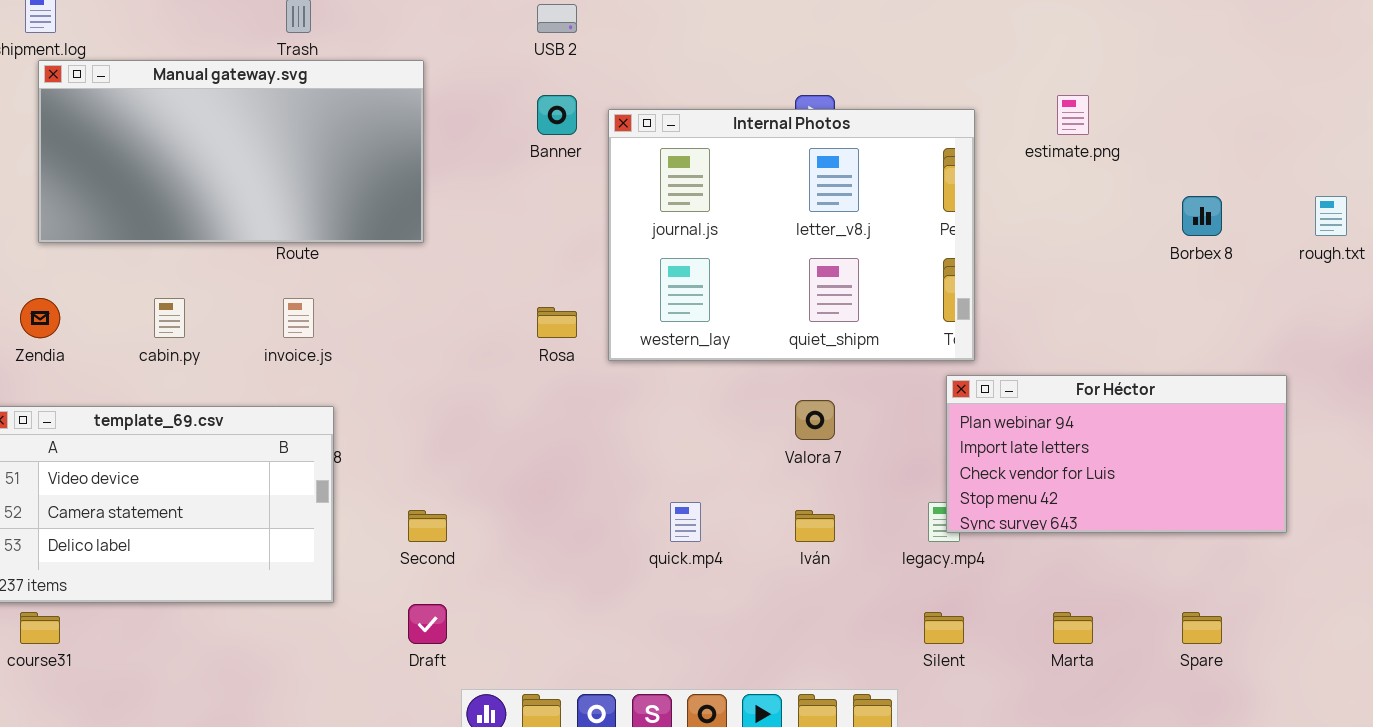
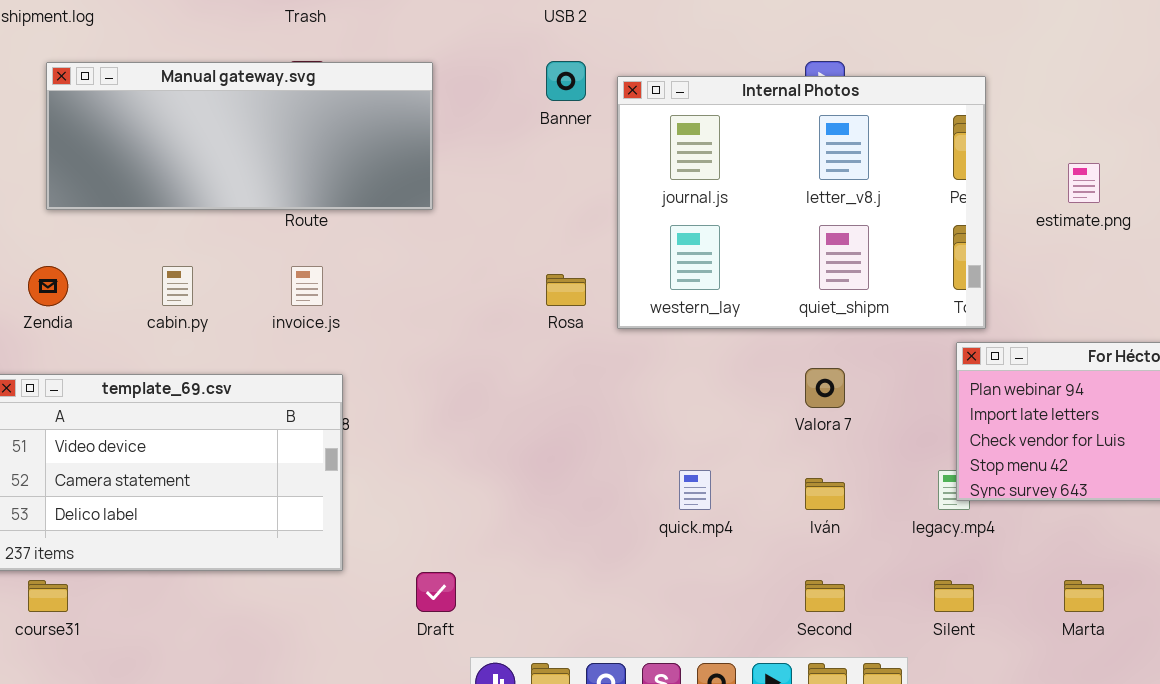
Manual gateway.svg: [38,60,424,243] -> [46,62,433,210], resized
estimate.png: [1057,95,1089,135] -> [1068,163,1100,203], moved
Second: [408,510,447,542] -> [805,580,845,612], moved

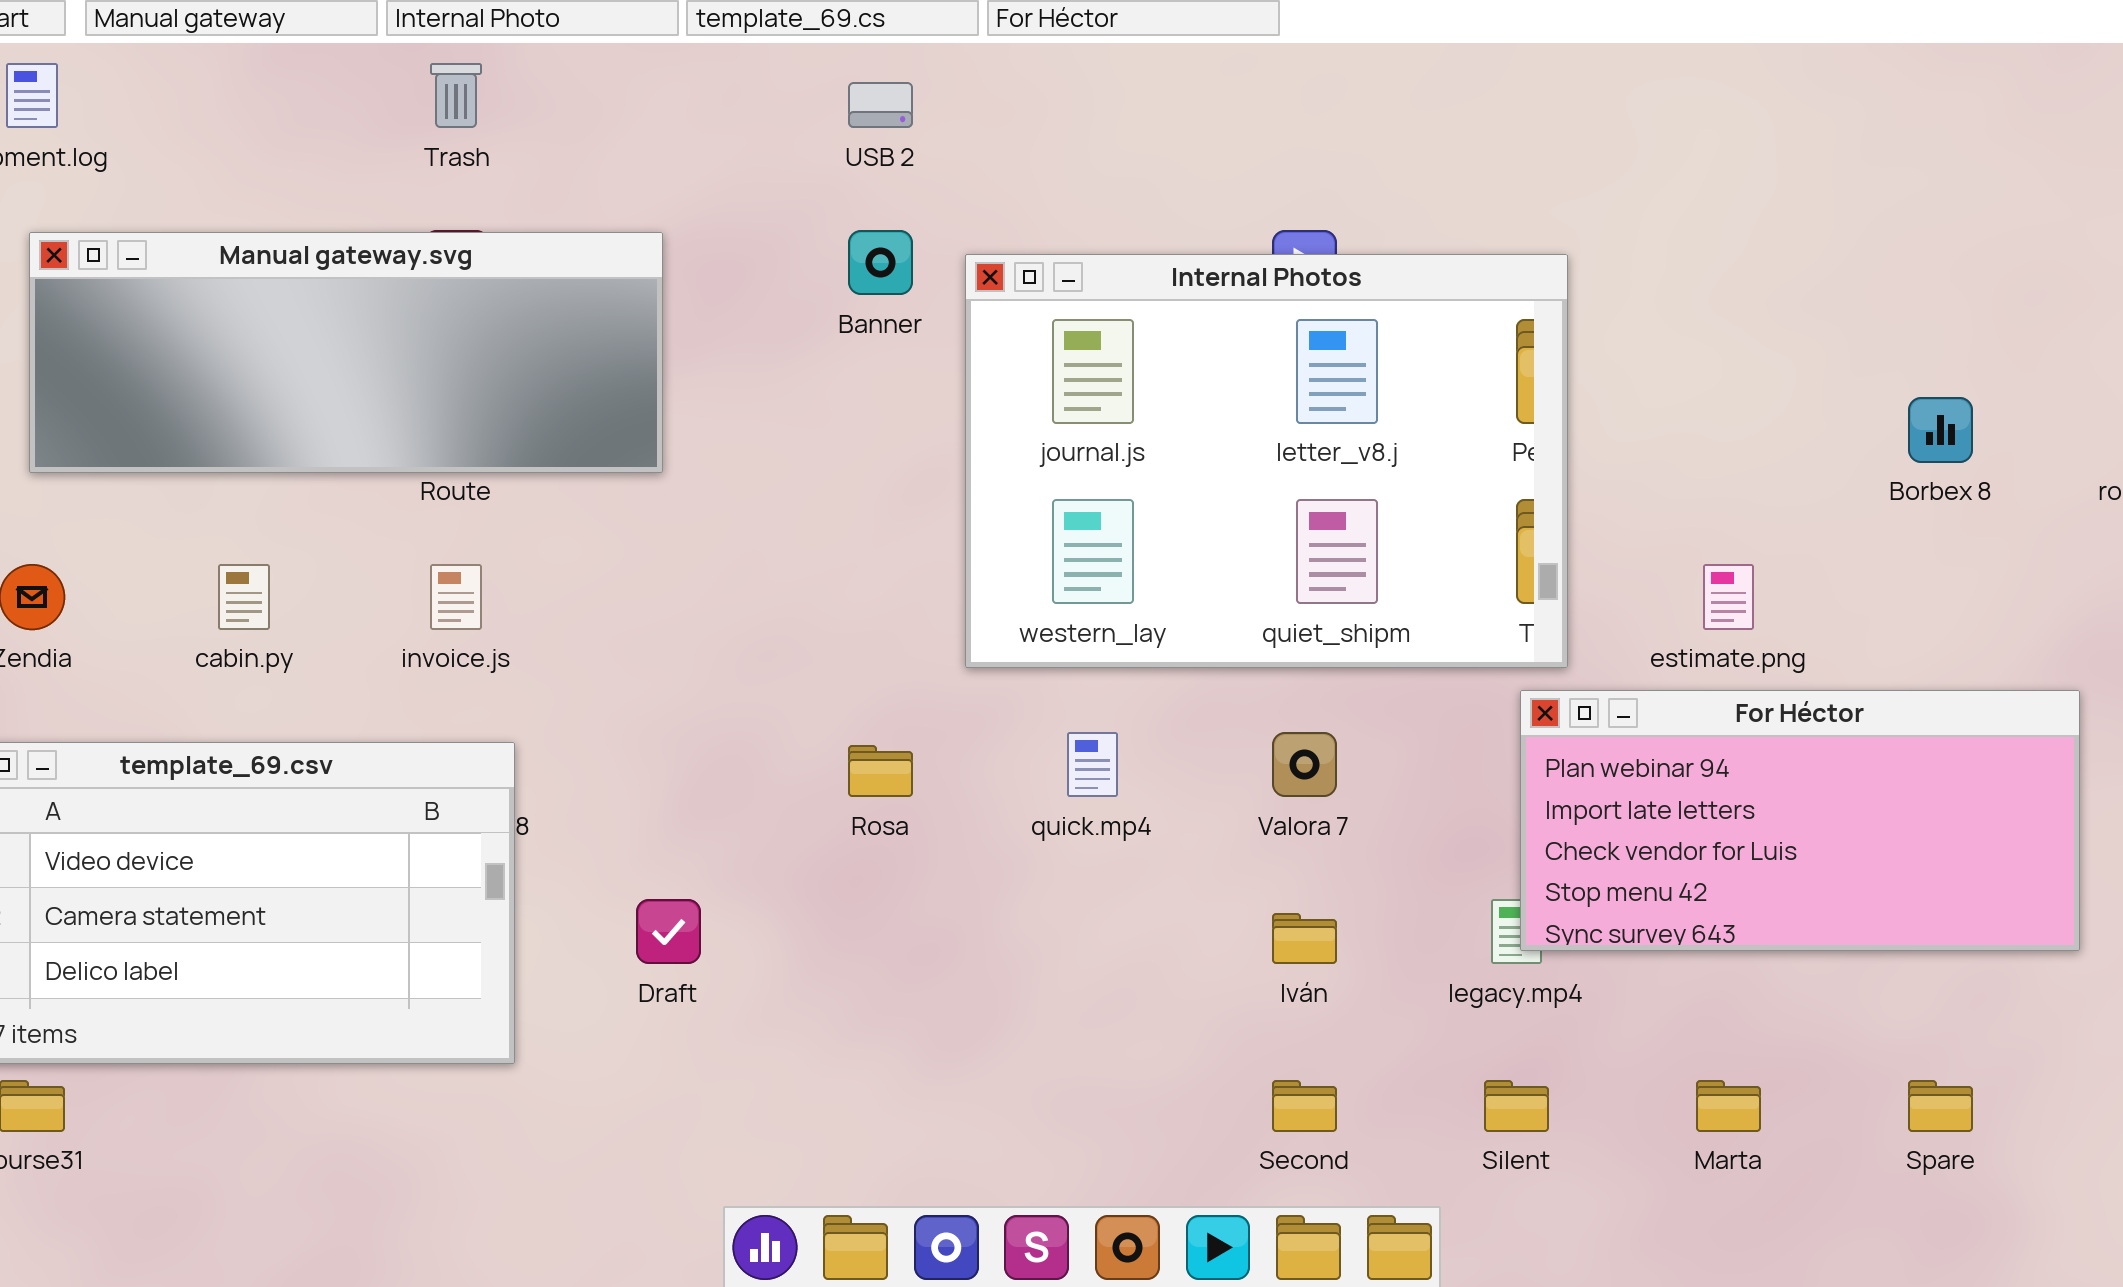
estimate.png: [1068,163,1100,203] -> [1703,564,1754,630], moved
Rosa: [546,274,586,306] -> [848,745,913,797], moved
quick.mp4: [679,470,711,510] -> [1067,732,1118,797], moved
Draft: [416,572,456,612] -> [636,899,701,964], moved

